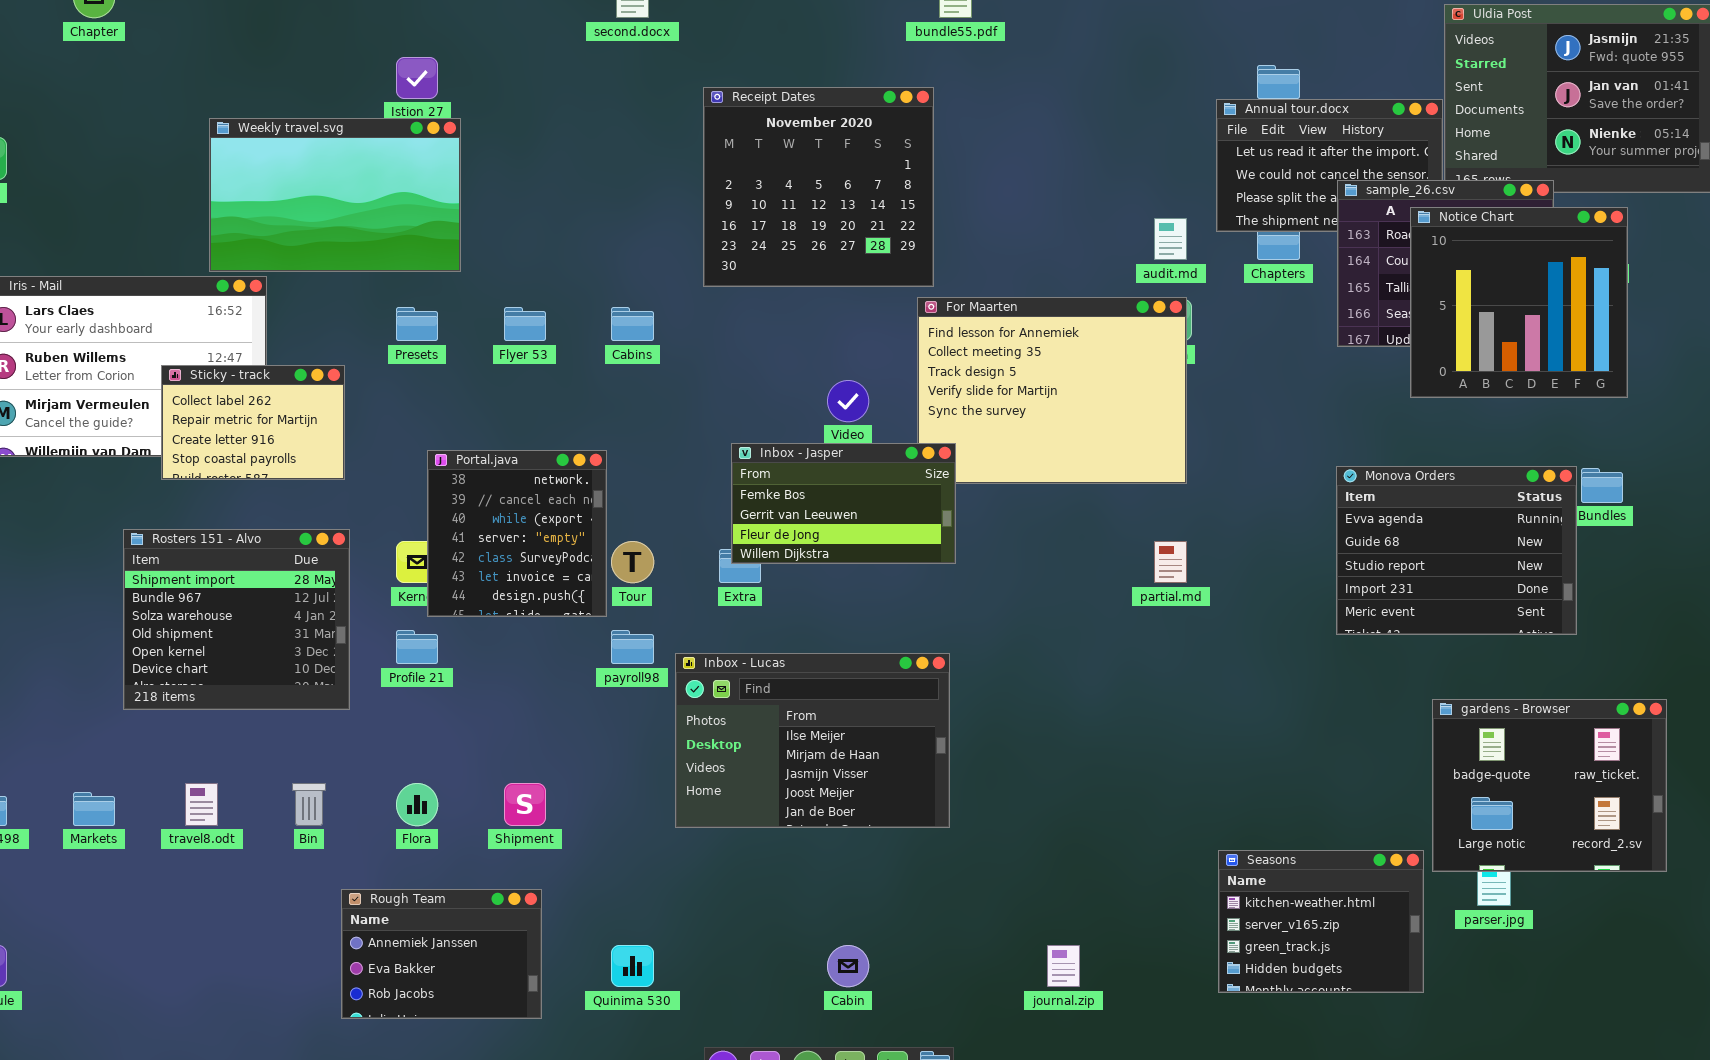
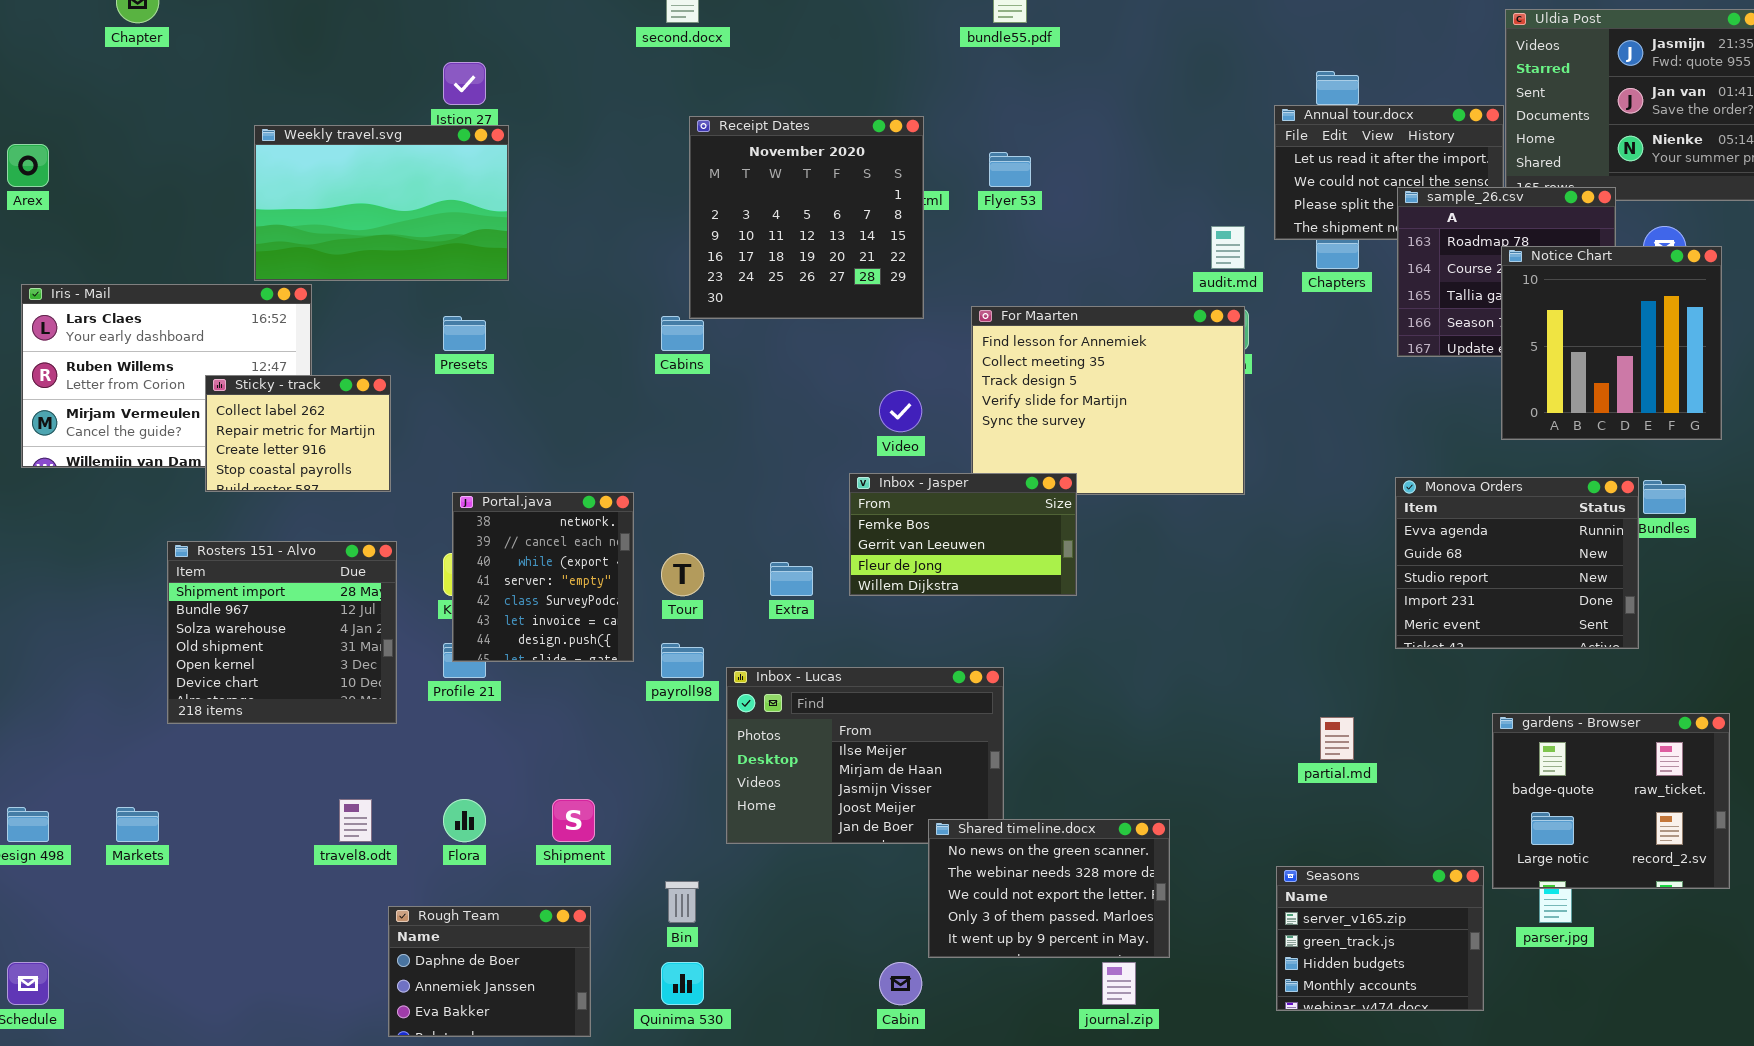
Receipt Dates: [703,87,934,287] -> [689,116,924,319], moved
Notice Chart: [1410,207,1628,398] -> [1501,246,1722,440], moved
Flyer 53: [504,307,546,341] -> [989,152,1031,187], moved
Inbox - Jasper: [731,443,956,564] -> [849,473,1077,596], moved
Portal.java: [427,450,607,617] -> [452,492,634,662], moved
partial.md: [1154,541,1187,583] -> [1320,717,1354,760], moved
travel8.odt: [185,783,218,826] -> [339,799,372,842], moved
Bin: [292,783,326,826] -> [665,881,699,923], moved
Shared timeline.docx: none -> [928,819,1170,958], opened
Seasons: [1218,850,1424,993] -> [1276,866,1484,1011], scrolled down 1 row
Rough Team: [341,889,542,1019] -> [388,906,591,1037], scrolled up 1 row

